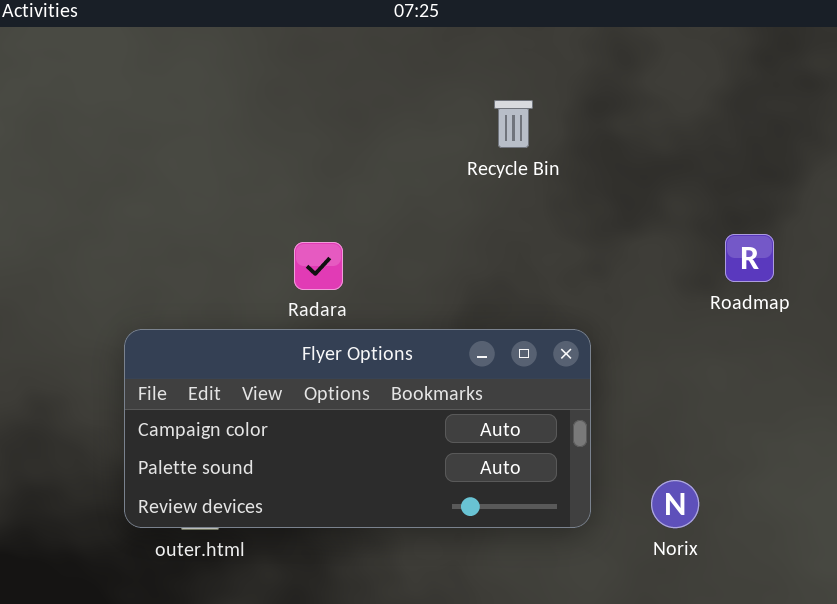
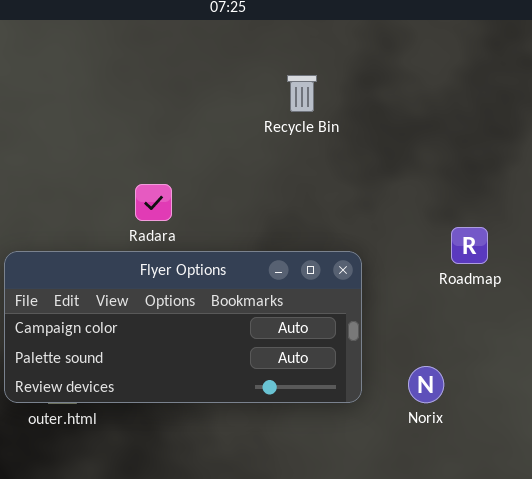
Roadmap: [725,234,774,282] -> [451,227,488,264], moved

